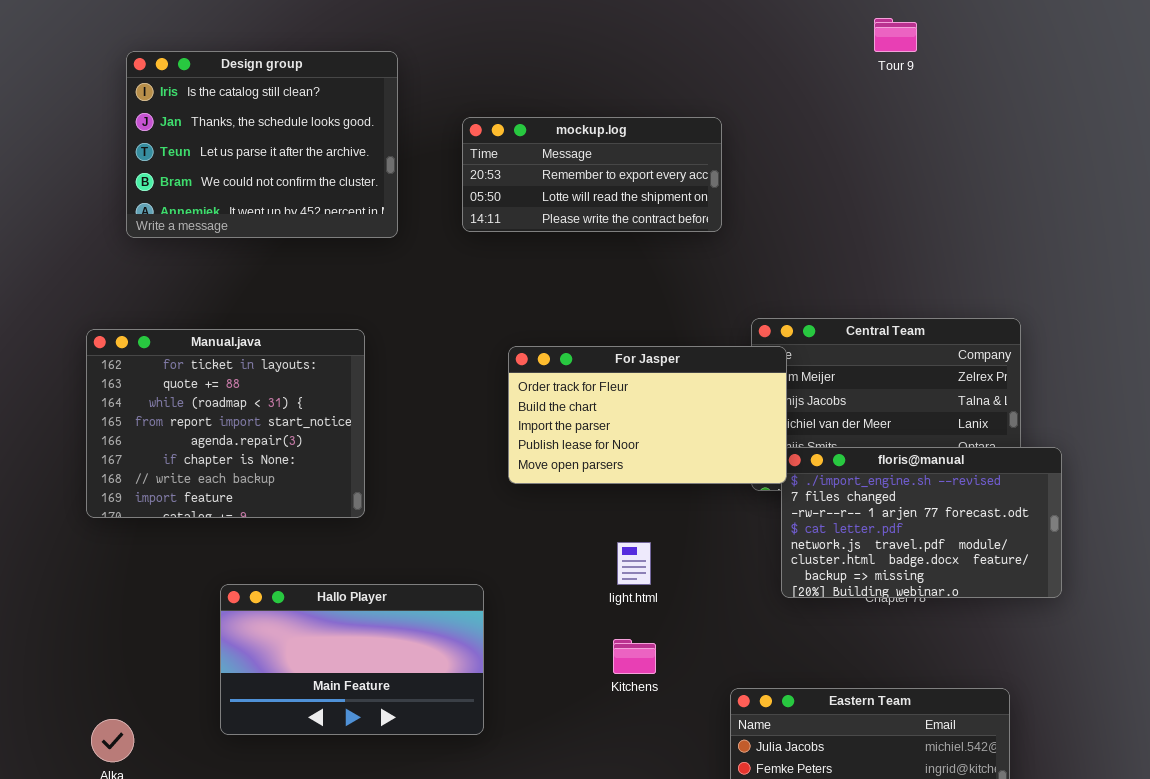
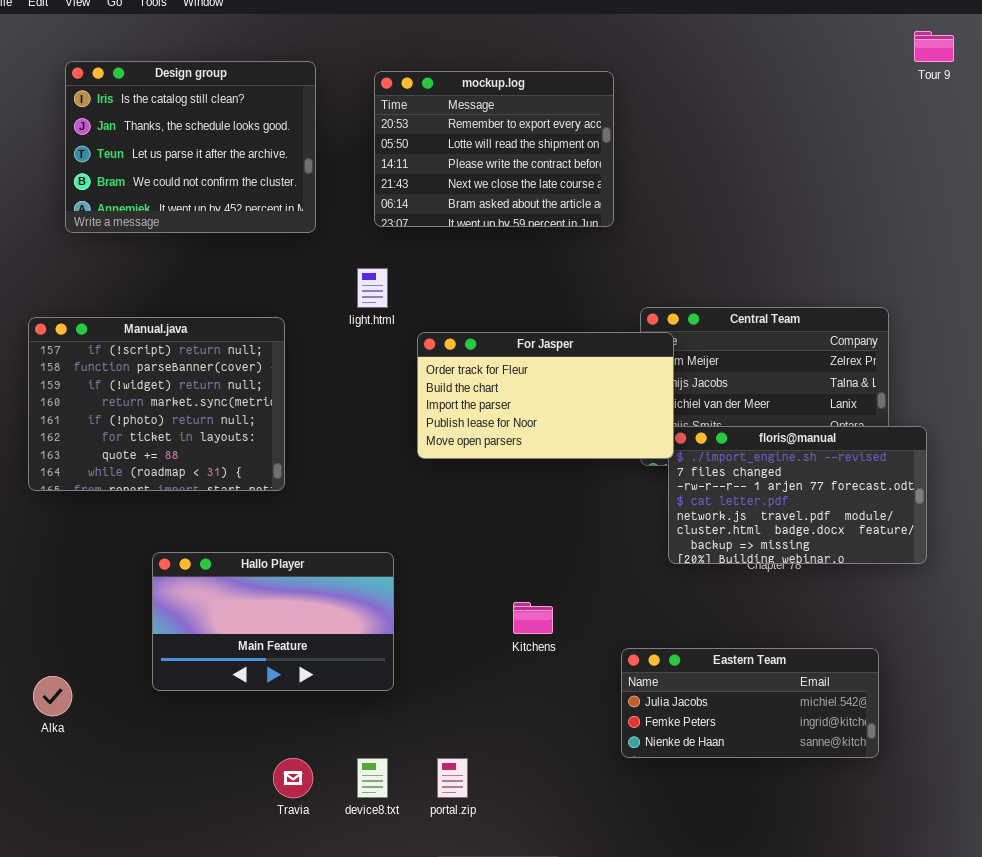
Tour 9: [874,18,917,52] -> [914,31,954,62], moved
mockup.log: [462,117,722,232] -> [374,71,614,227], resized
Manual.java: [86,329,365,518] -> [28,317,285,491], scrolled up 5 rows
light.html: [617,542,651,585] -> [357,268,388,308], moved

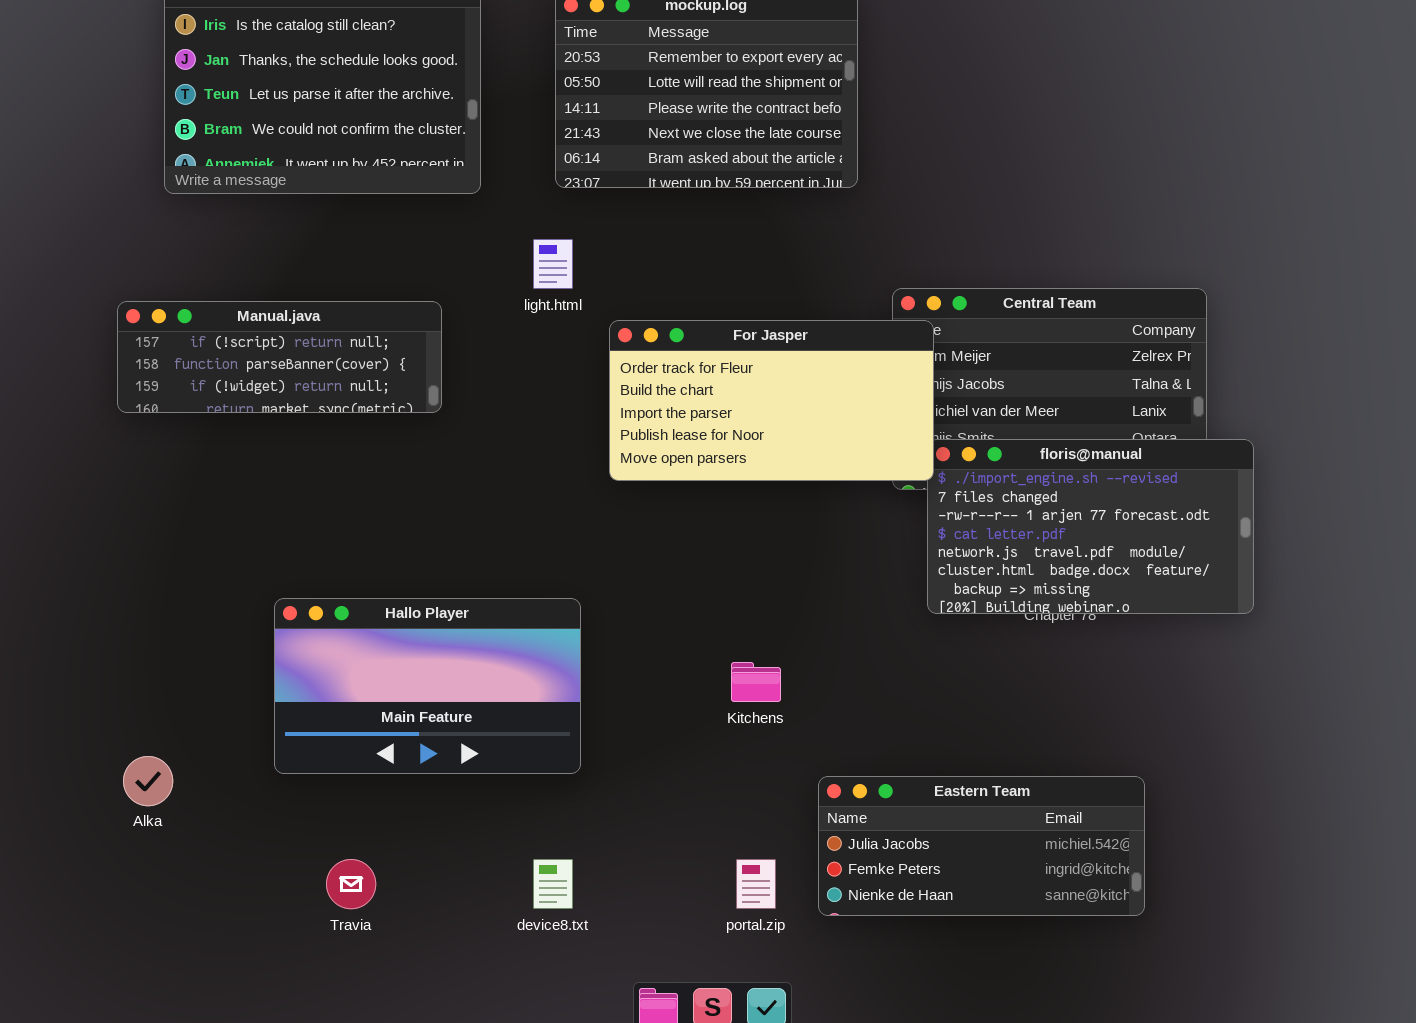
Manual.java: [28,317,285,491] -> [117,301,442,413], resized
Eastern Team: [621,648,879,758] -> [818,776,1145,916], moved
Travia: [273,758,313,798] -> [326,859,376,909], moved
portal.zip: [437,758,468,798] -> [736,859,776,909], moved

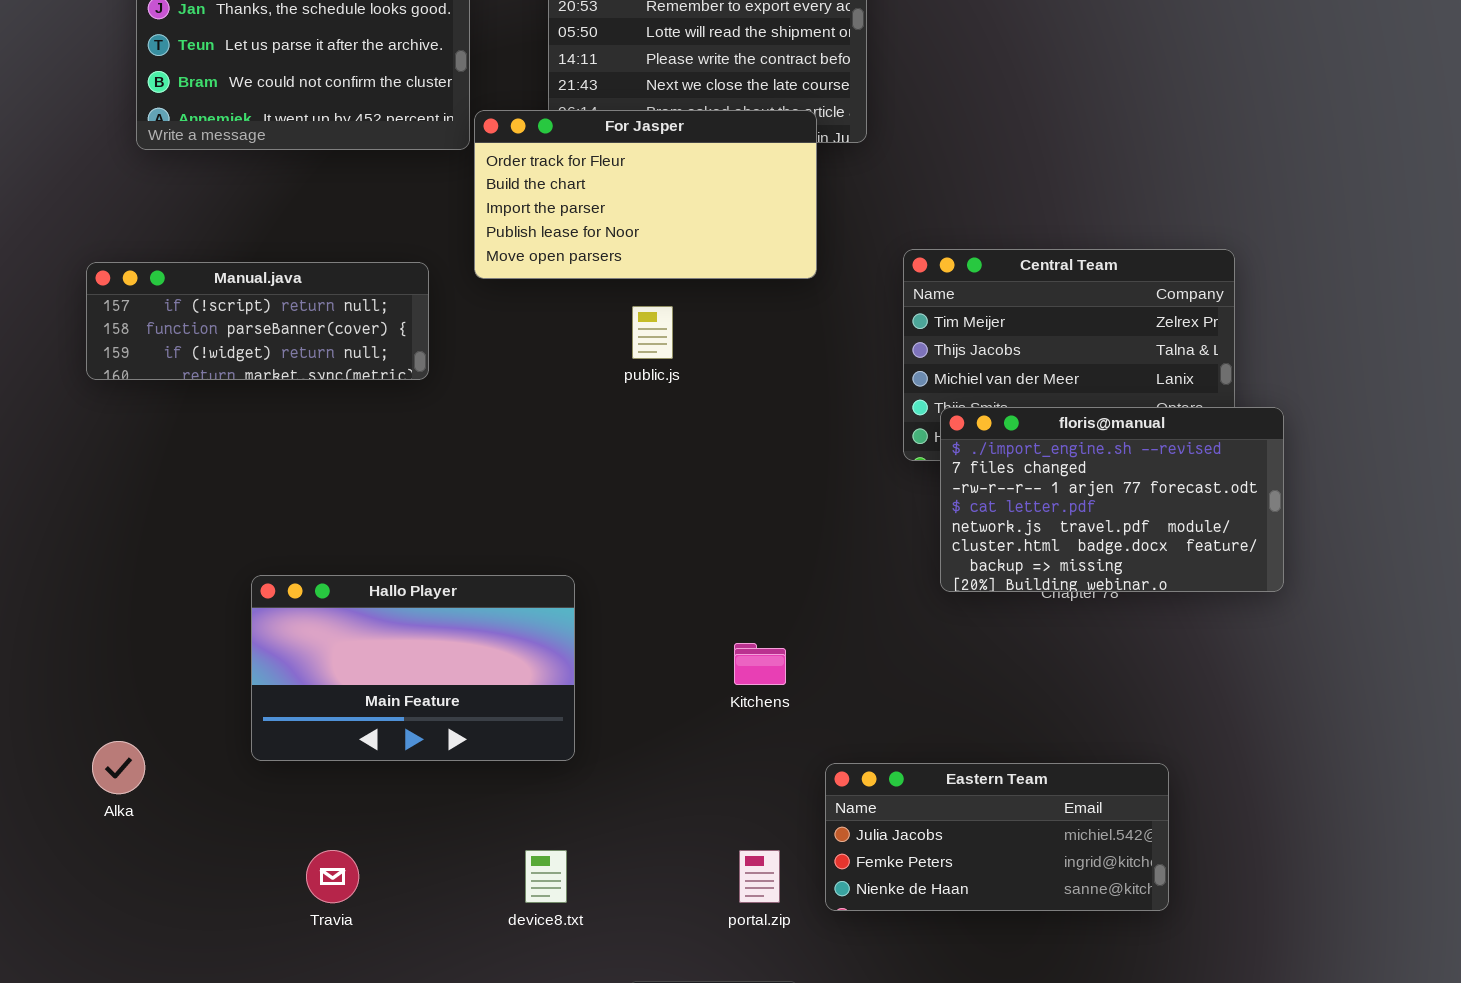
For Jasper: [609,320,934,481] -> [474,110,817,279], moved

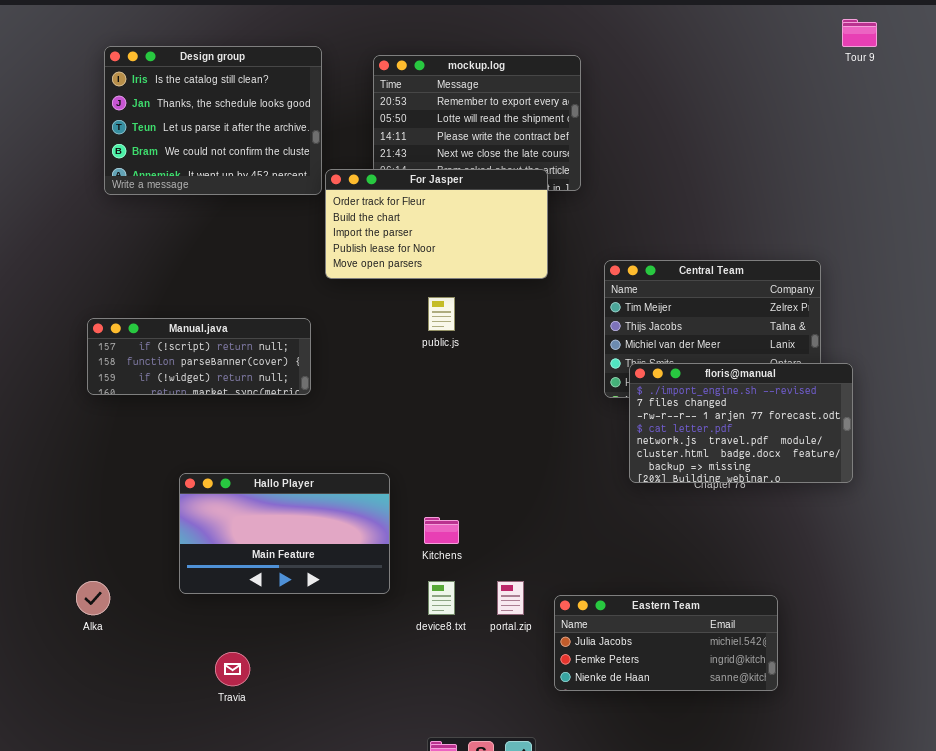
Manual.java: [86,262,429,380] -> [87,318,311,395], moved
Kitchens: [734,643,786,685] -> [424,517,459,544], moved
device8.txt: [525,850,567,903] -> [428,581,455,615], moved
portal.zip: [739,850,780,903] -> [497,581,524,615], moved

